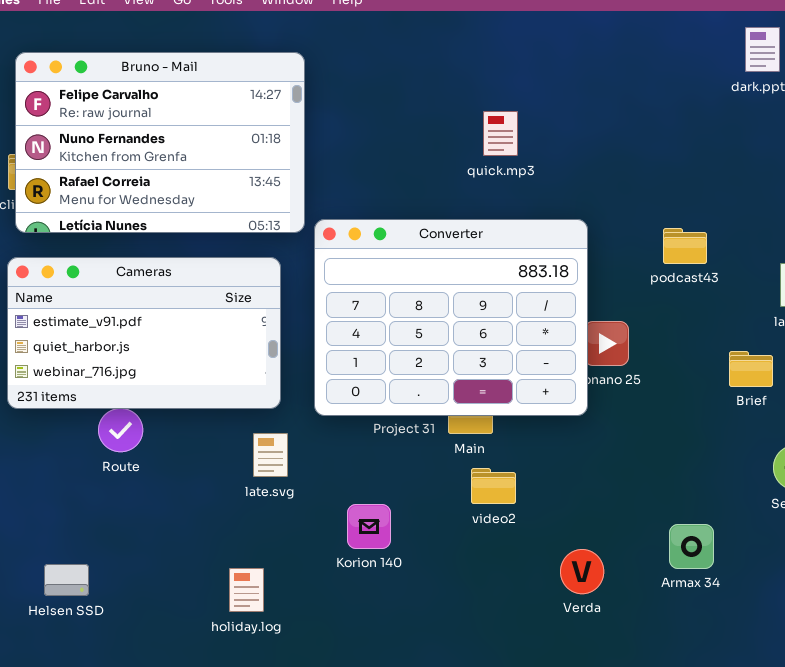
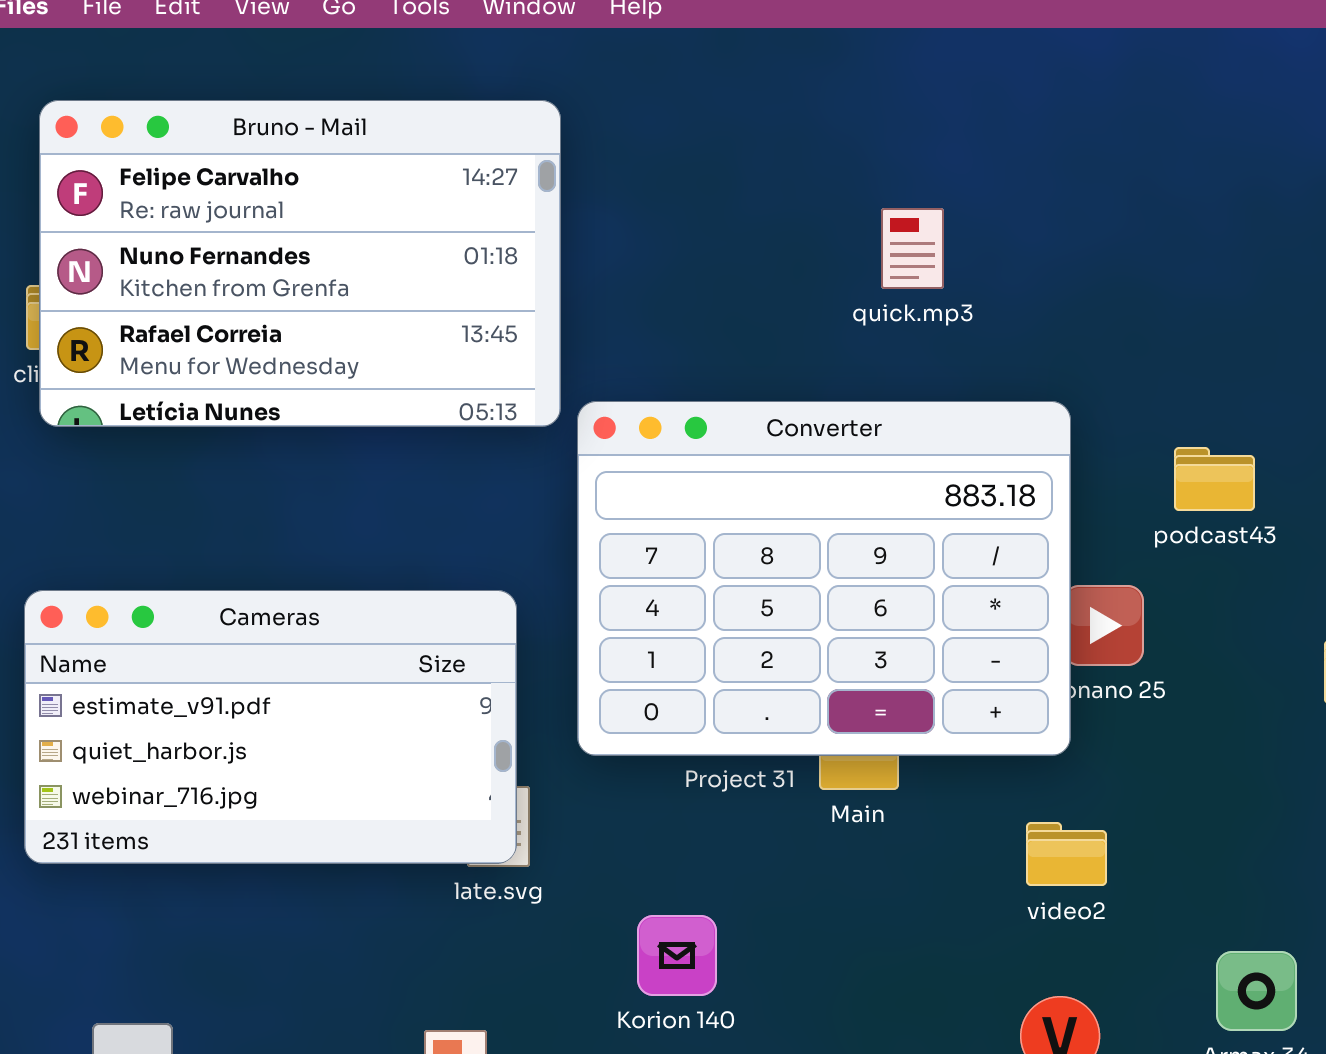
podcast43: [663,228,707,264] -> [1174,447,1255,511], moved
Cameras: [7,257,281,409] -> [24,590,517,864], moved
video2: [471,468,516,504] -> [1026,822,1107,886], moved

